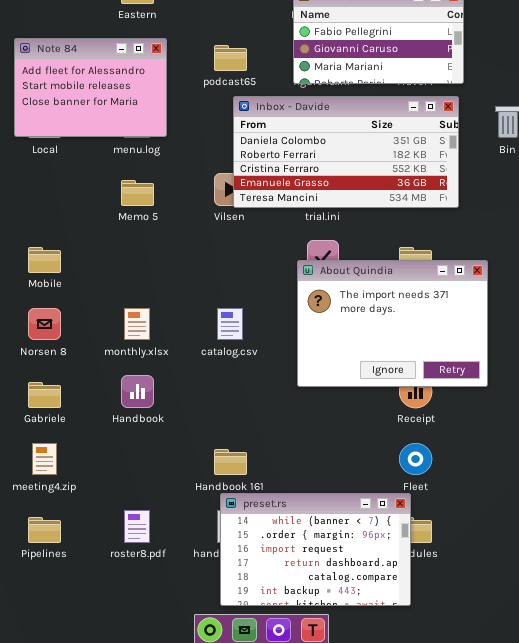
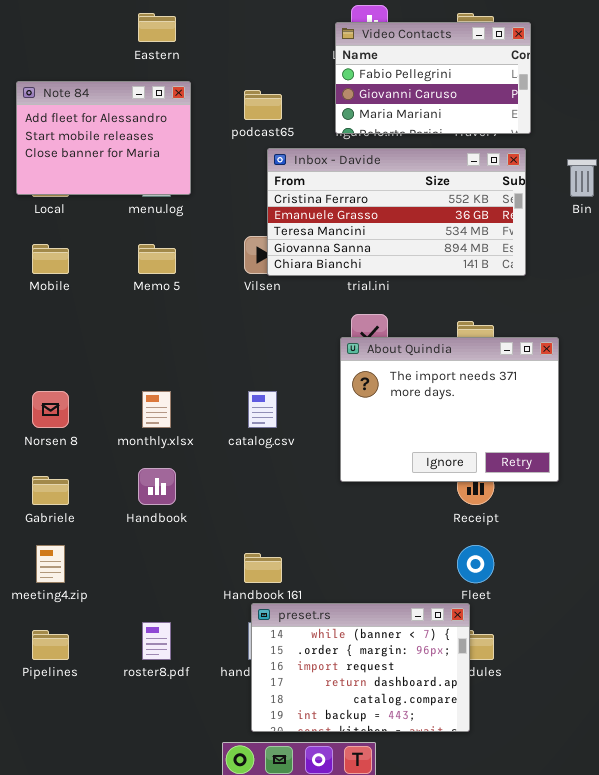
Inbox - Davide: [233,96,459,208] -> [267,148,526,276], scrolled down 2 rows
Mobile: [28,247,61,273] -> [32,244,69,274], moved

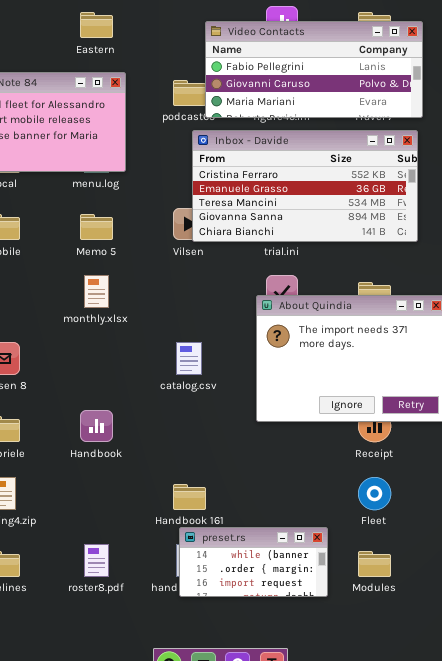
Video Contacts: [335,22,531,134] -> [205,21,423,118], resized
monthly.xlsx: [142,391,171,428] -> [84,275,109,308], moved
preset.rs: [251,603,470,732] -> [179,527,328,597], resized

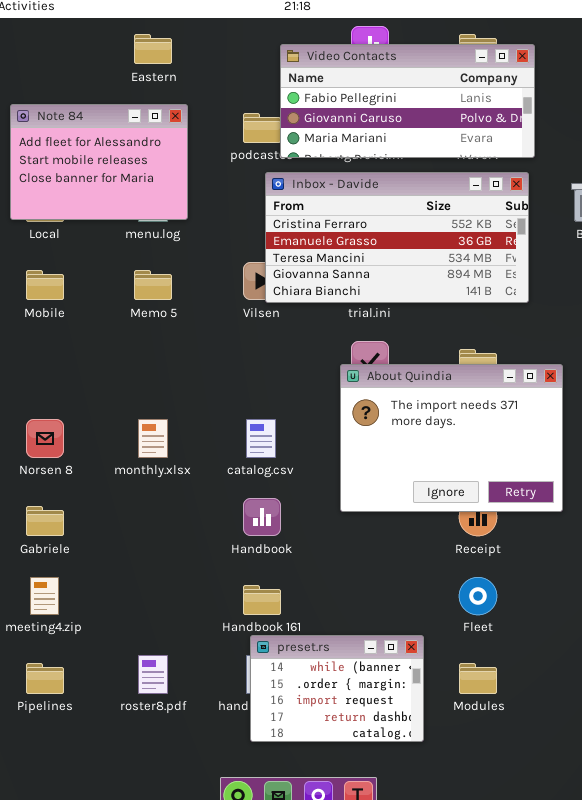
monthly.xlsx: [84,275,109,308] -> [138,419,168,458], moved
Handbook: [80,410,113,442] -> [243,498,281,536], moved
preset.rs: [179,527,328,597] -> [250,635,424,742], resized

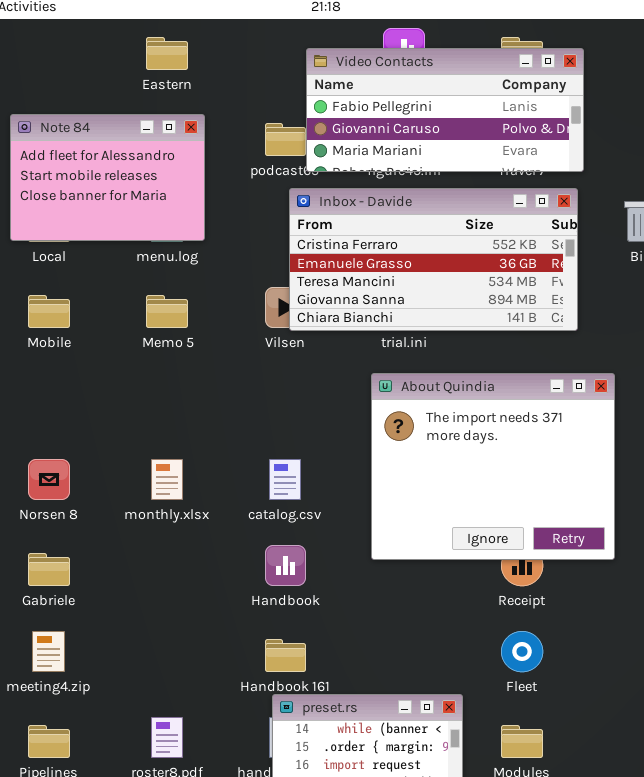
About Quindia: [340,364,563,512] -> [371,373,615,560], resized

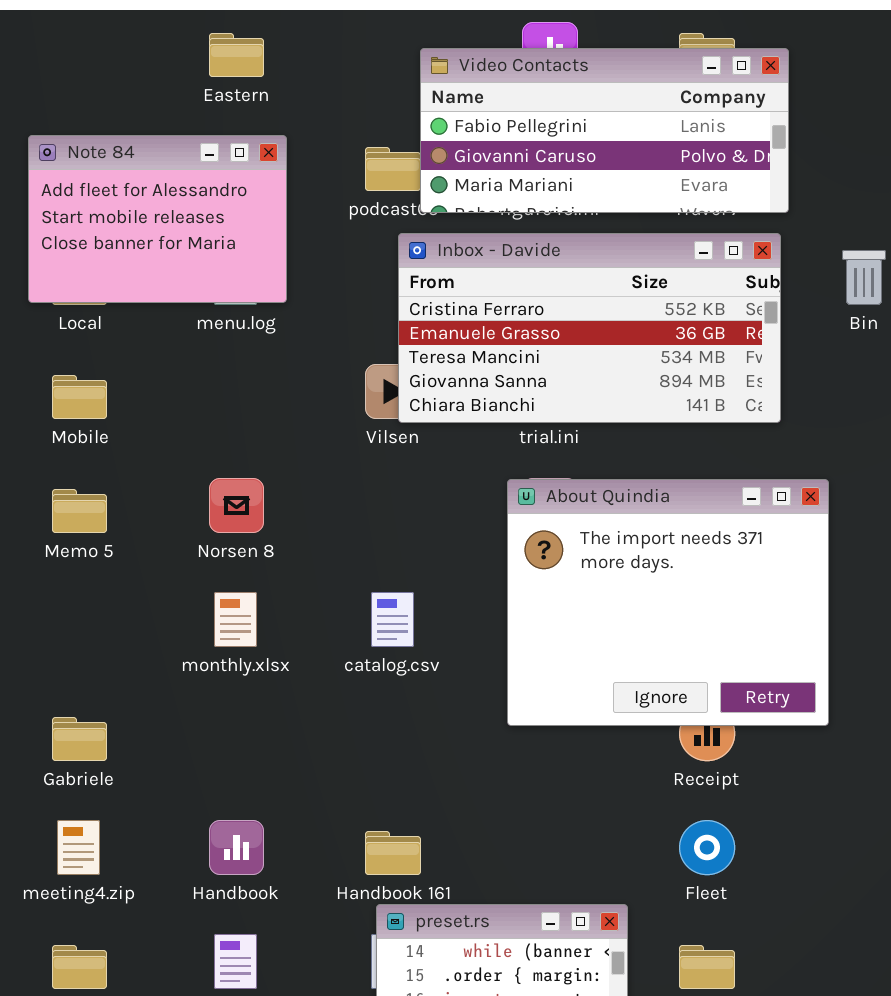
Memo 5: [146,295,188,328] -> [52,489,107,533], moved
Norsen 8: [28,459,70,500] -> [209,478,264,533], moved
Handbook: [265,545,306,586] -> [209,820,264,875], moved

